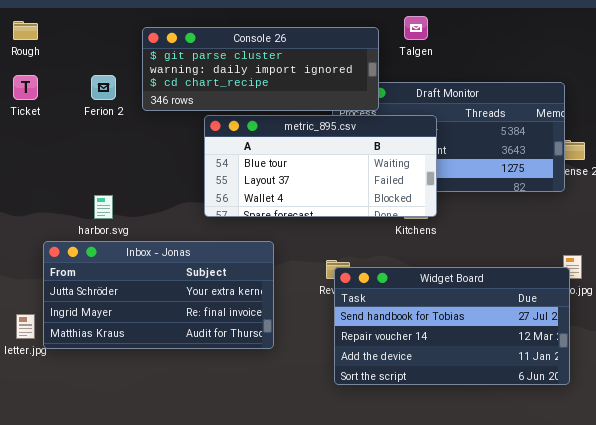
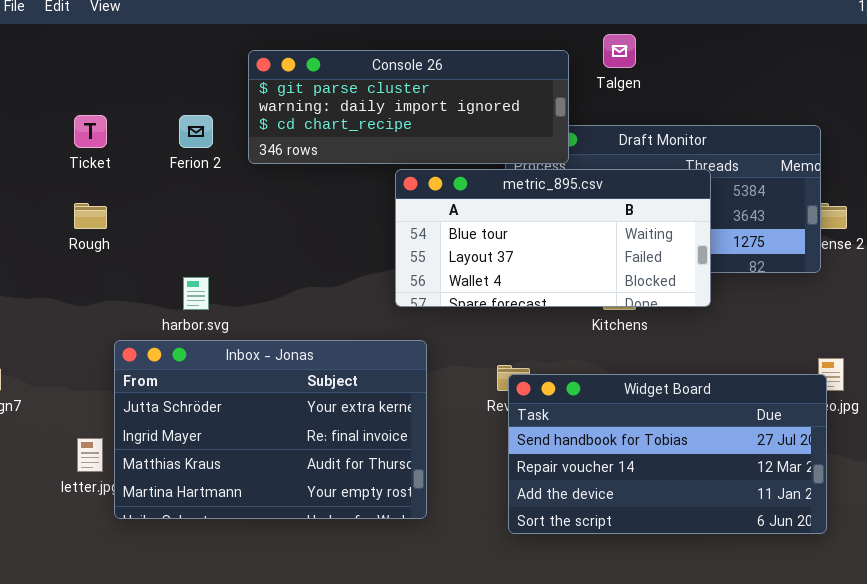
Rough: [13,21,38,40] -> [74,203,107,229], moved
metric_895.csv: [204,115,437,217] -> [395,169,711,307], moved
Inbox - Jonas: [43,241,274,349] -> [114,340,427,519], resized

